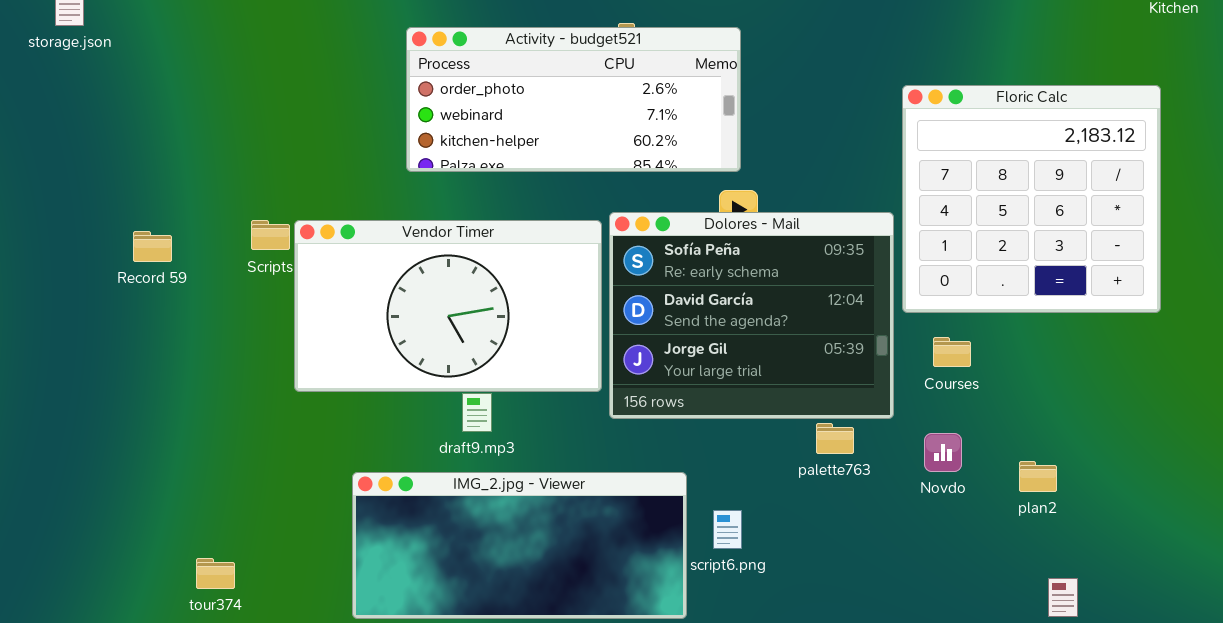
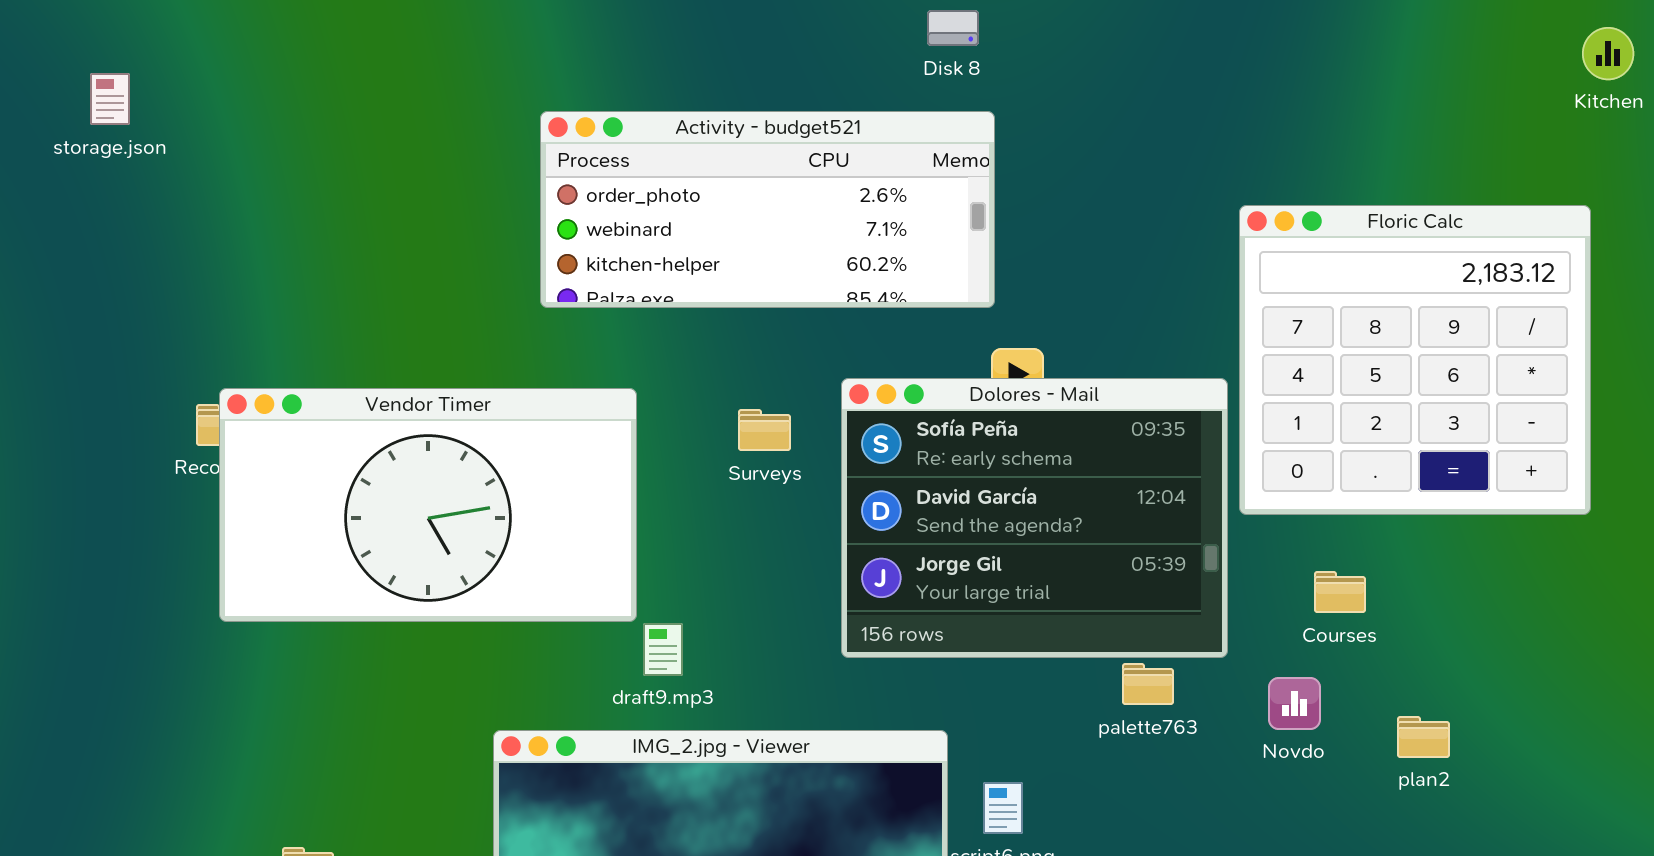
Activity - budget521: [406,27,741,172] -> [540,111,995,308], moved
Vendor Timer: [294,220,602,392] -> [219,388,637,622], moved
Courses: [933,337,971,367] -> [1314,571,1366,613], moved

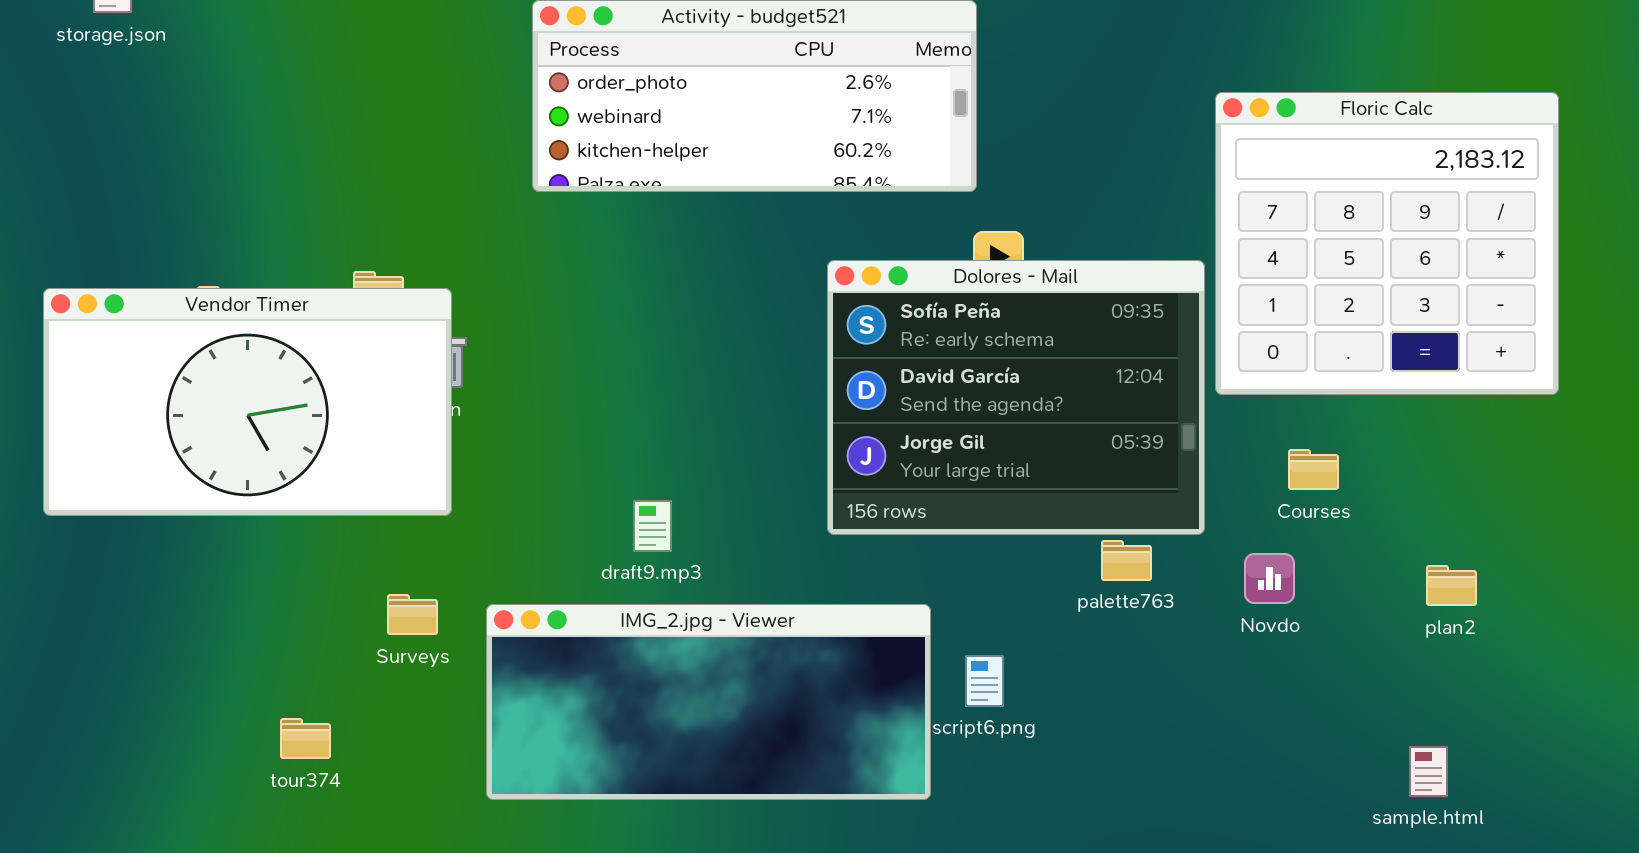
Vendor Timer: [219,388,637,622] -> [43,288,452,516], moved
Surveys: [738,409,791,451] -> [387,594,438,635], moved
plan2: [1397,716,1450,758] -> [1426,565,1477,606], moved

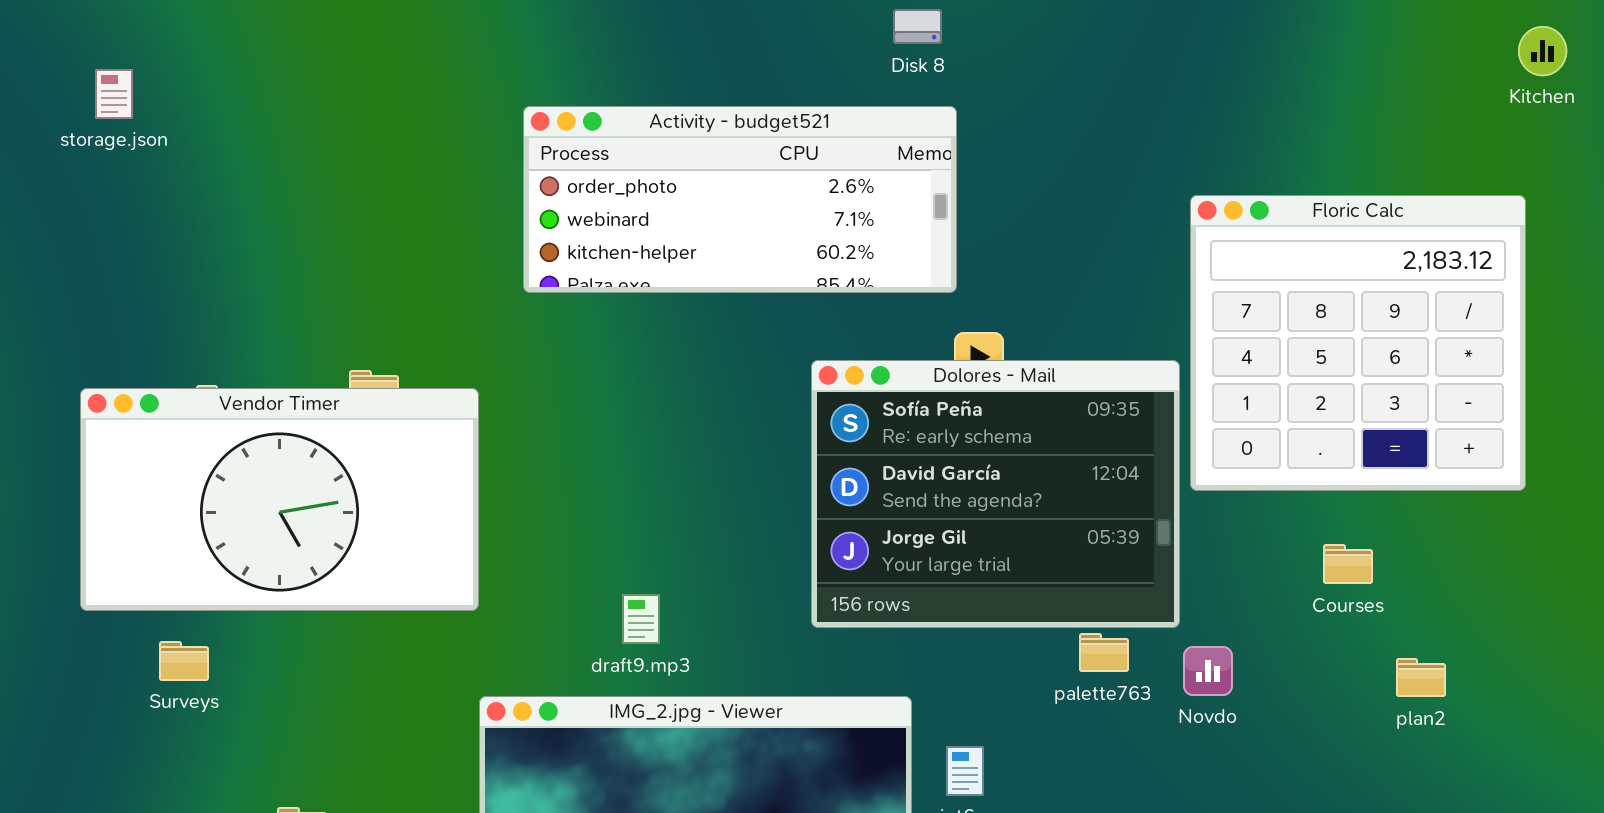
Vendor Timer: [43,288,452,516] -> [80,388,479,611], moved
Courses: [1288,449,1339,490] -> [1323,544,1373,584], moved
Novdo: [1244,553,1295,604] -> [1183,646,1233,696], moved
Surveys: [387,594,438,635] -> [159,641,209,681], moved

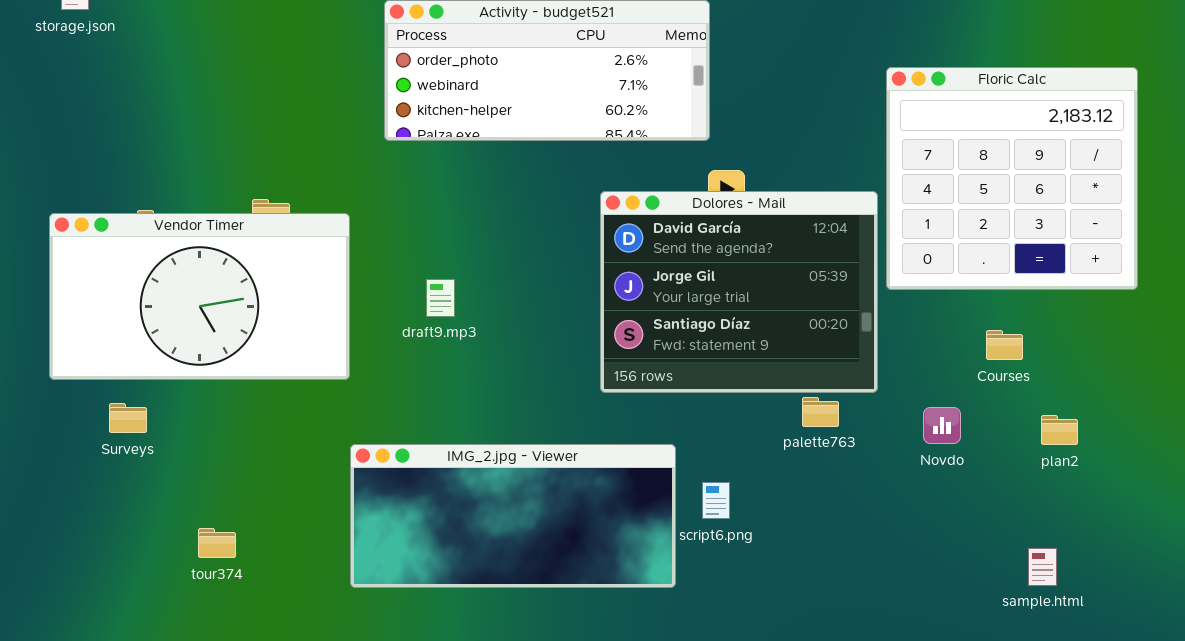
Dolores - Mail: [811,360,1180,628] -> [600,191,878,393], scrolled down 1 row
draft9.mp3: [622,594,660,644] -> [426,279,455,317], moved
Novdo: [1183,646,1233,696] -> [923,407,961,444], moved

